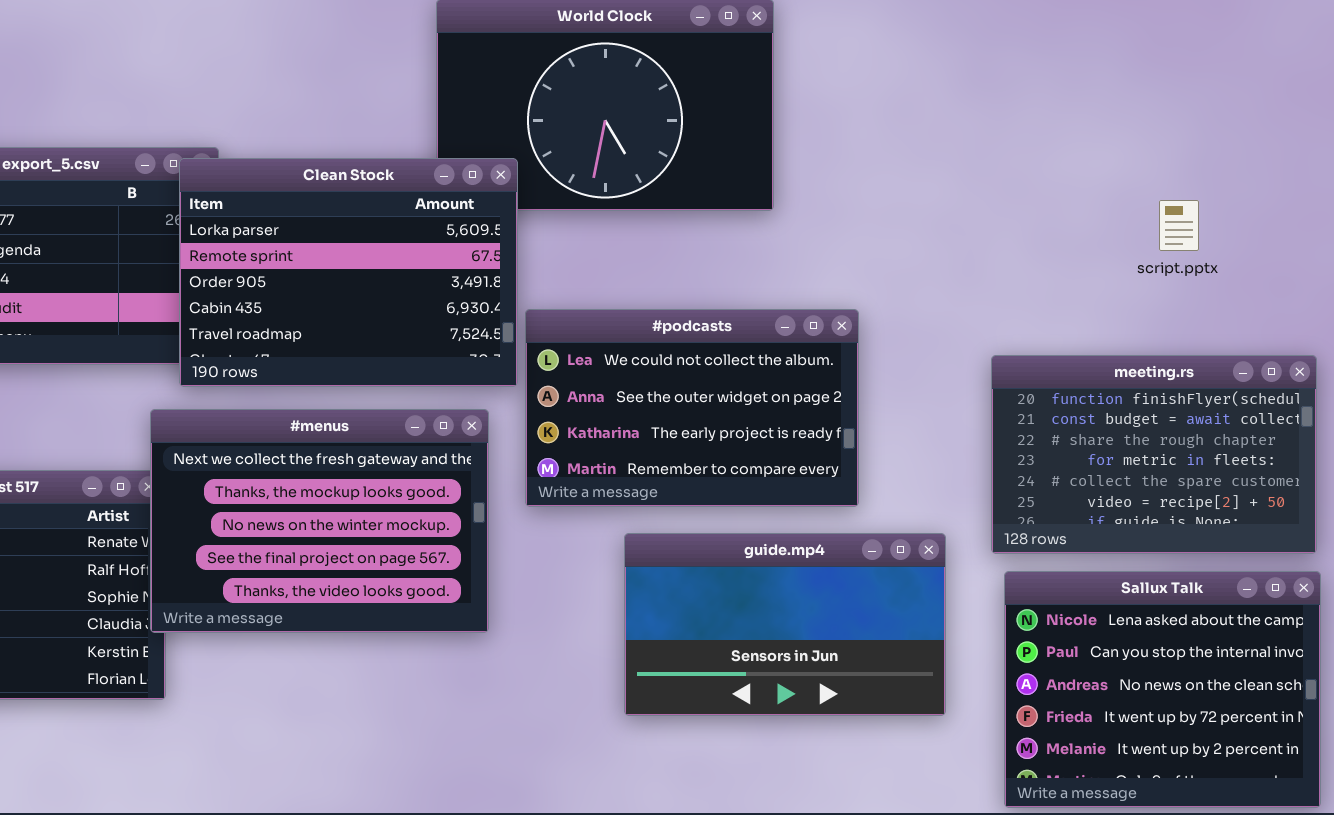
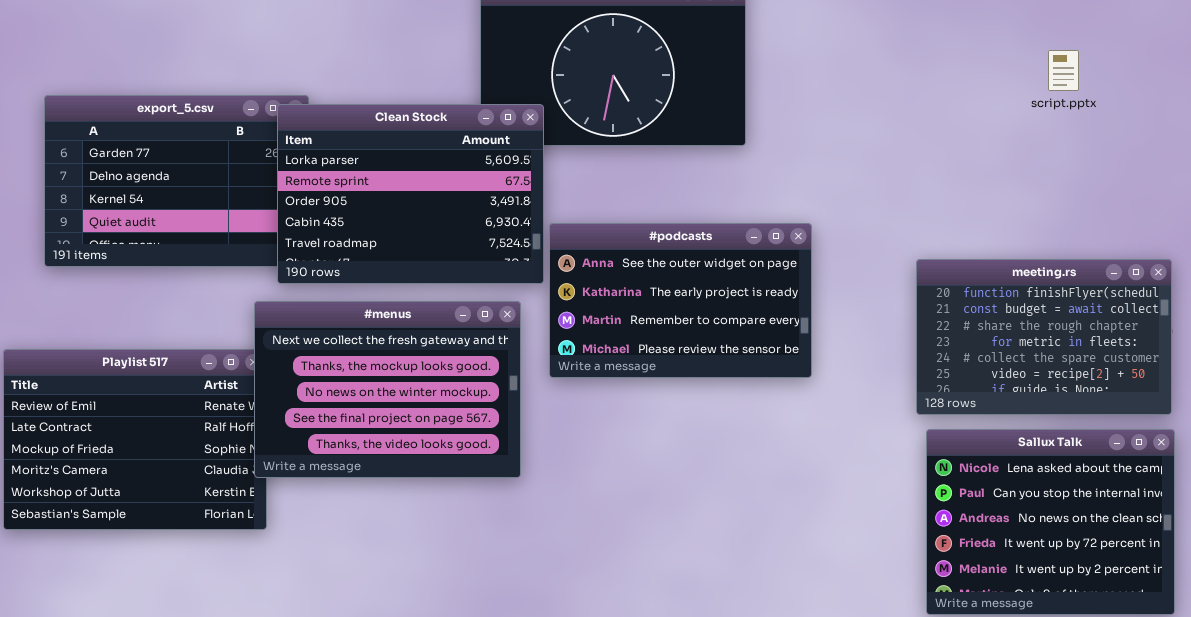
script.pptx: [1159,200,1199,251] -> [1048,50,1079,91], moved
#podcasts: [525,309,859,507] -> [549,223,812,378], scrolled down 1 row
guide.mp4: [624,533,946,716] -> none, closed

